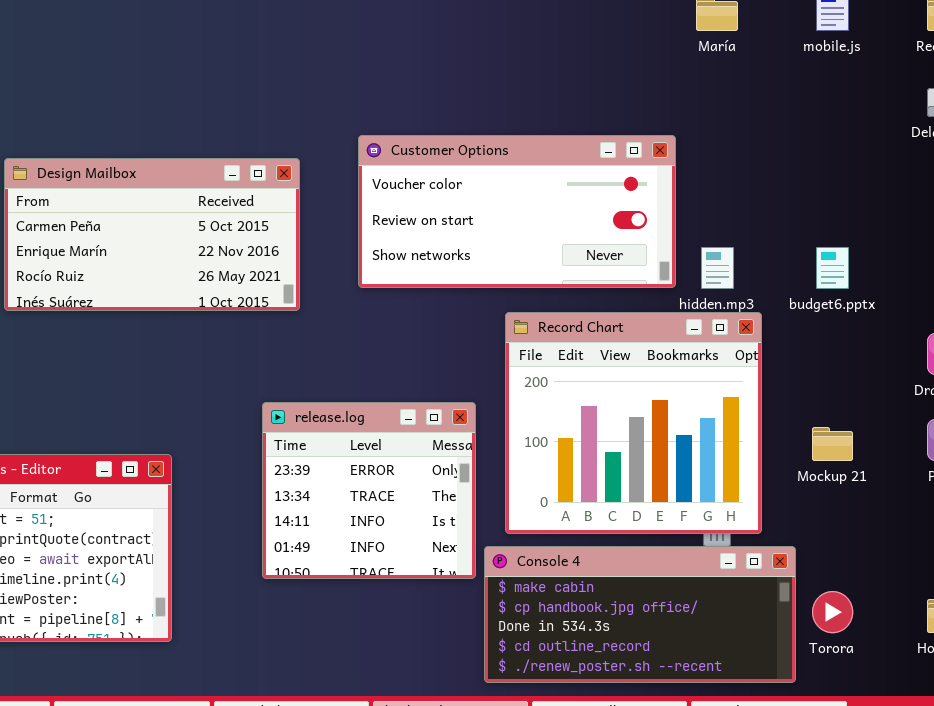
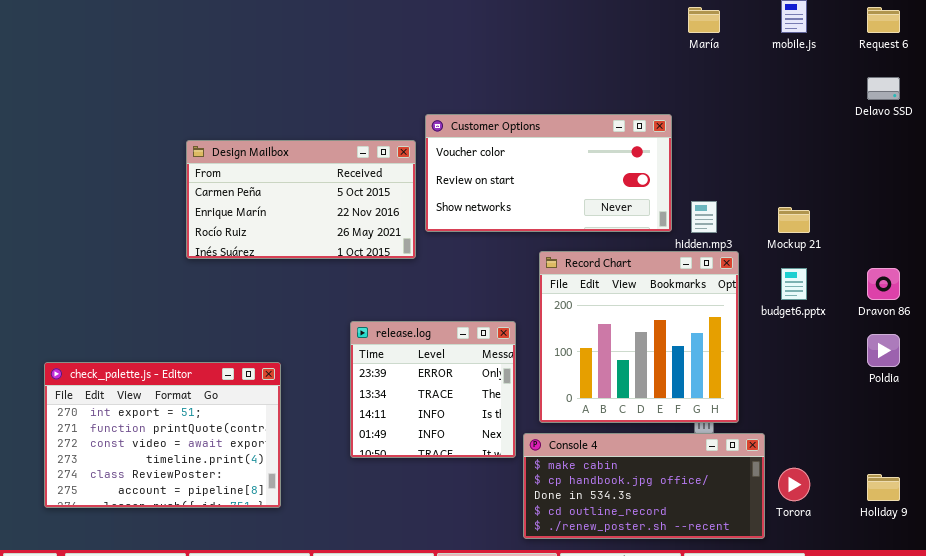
Design Mailbox: [4,158,300,311] -> [186,140,416,259], moved
budget6.pptx: [816,247,849,289] -> [781,268,807,300], moved
Mockup 21: [812,427,853,461] -> [778,207,810,233], moved

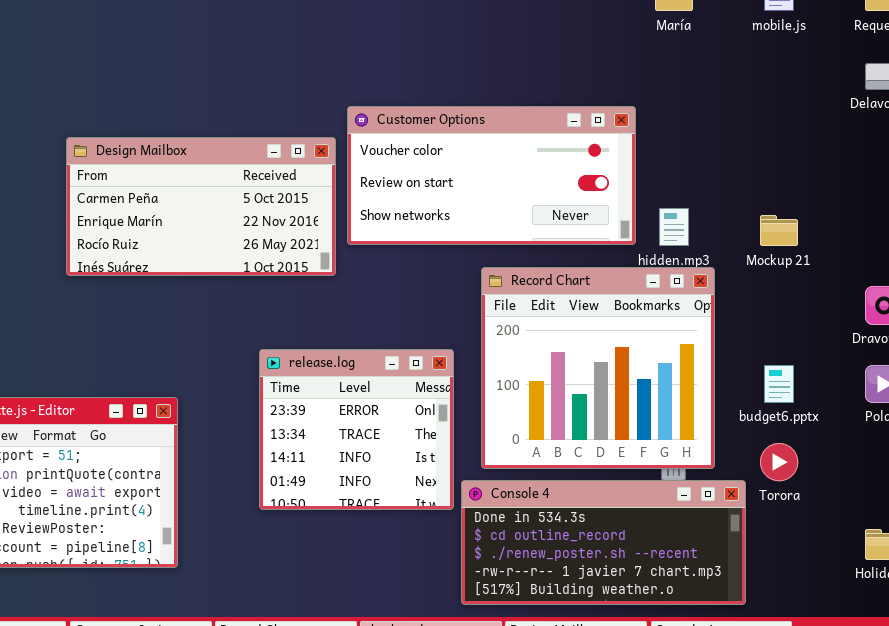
budget6.pptx: [781,268,807,300] -> [764,365,794,403], moved
Console 4: [523,433,765,539] -> [461,480,746,605], scrolled down 2 rows
Torora: [778,468,810,501] -> [760,443,798,481], moved

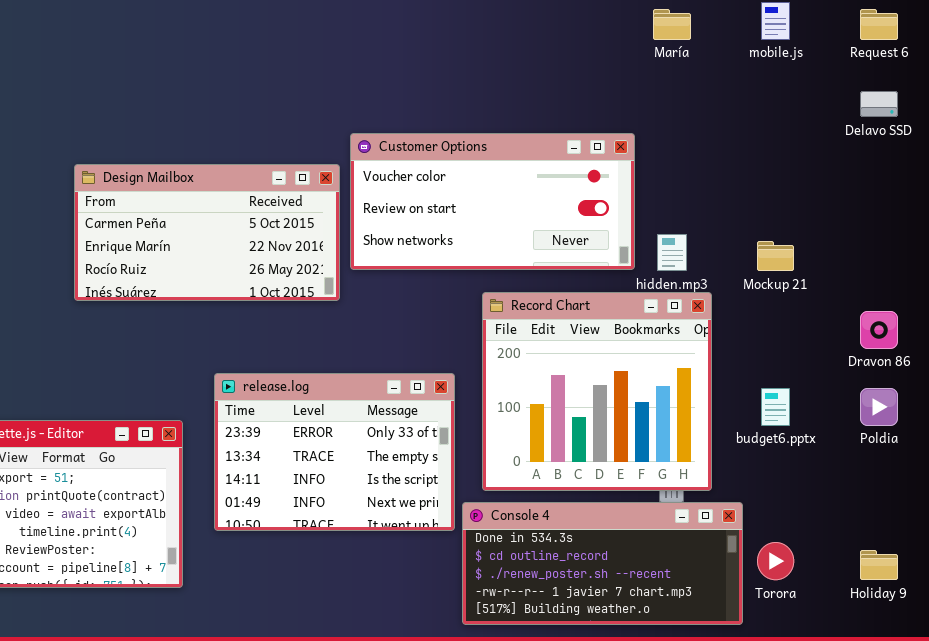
release.log: [259,349,454,510] -> [214,373,455,531], resized
Torora: [760,443,798,481] -> [757,542,794,580], moved

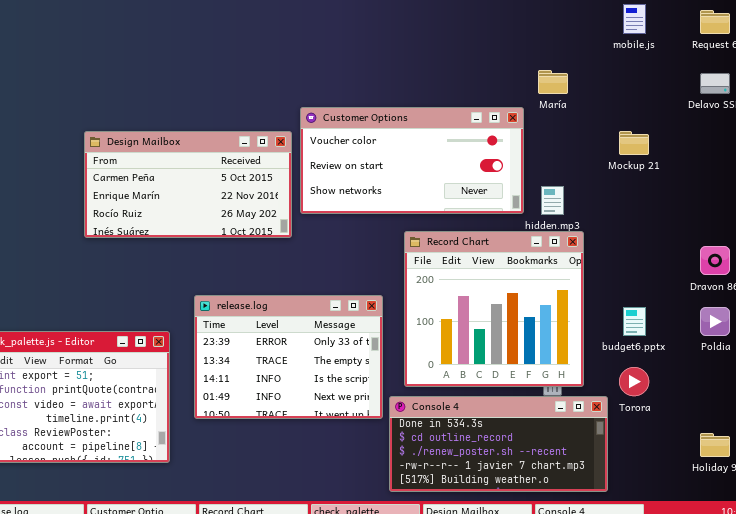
María: [653,9,691,40] -> [538,70,568,94], moved
Mockup 21: [757,241,794,271] -> [619,131,649,155], moved
Torora: [757,542,794,580] -> [619,367,649,396], moved

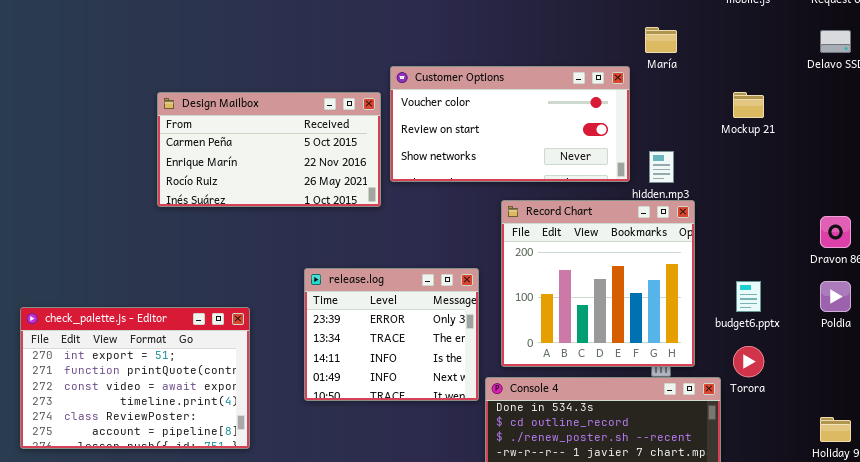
release.log: [194,295,383,419] -> [304,268,479,401], resized

